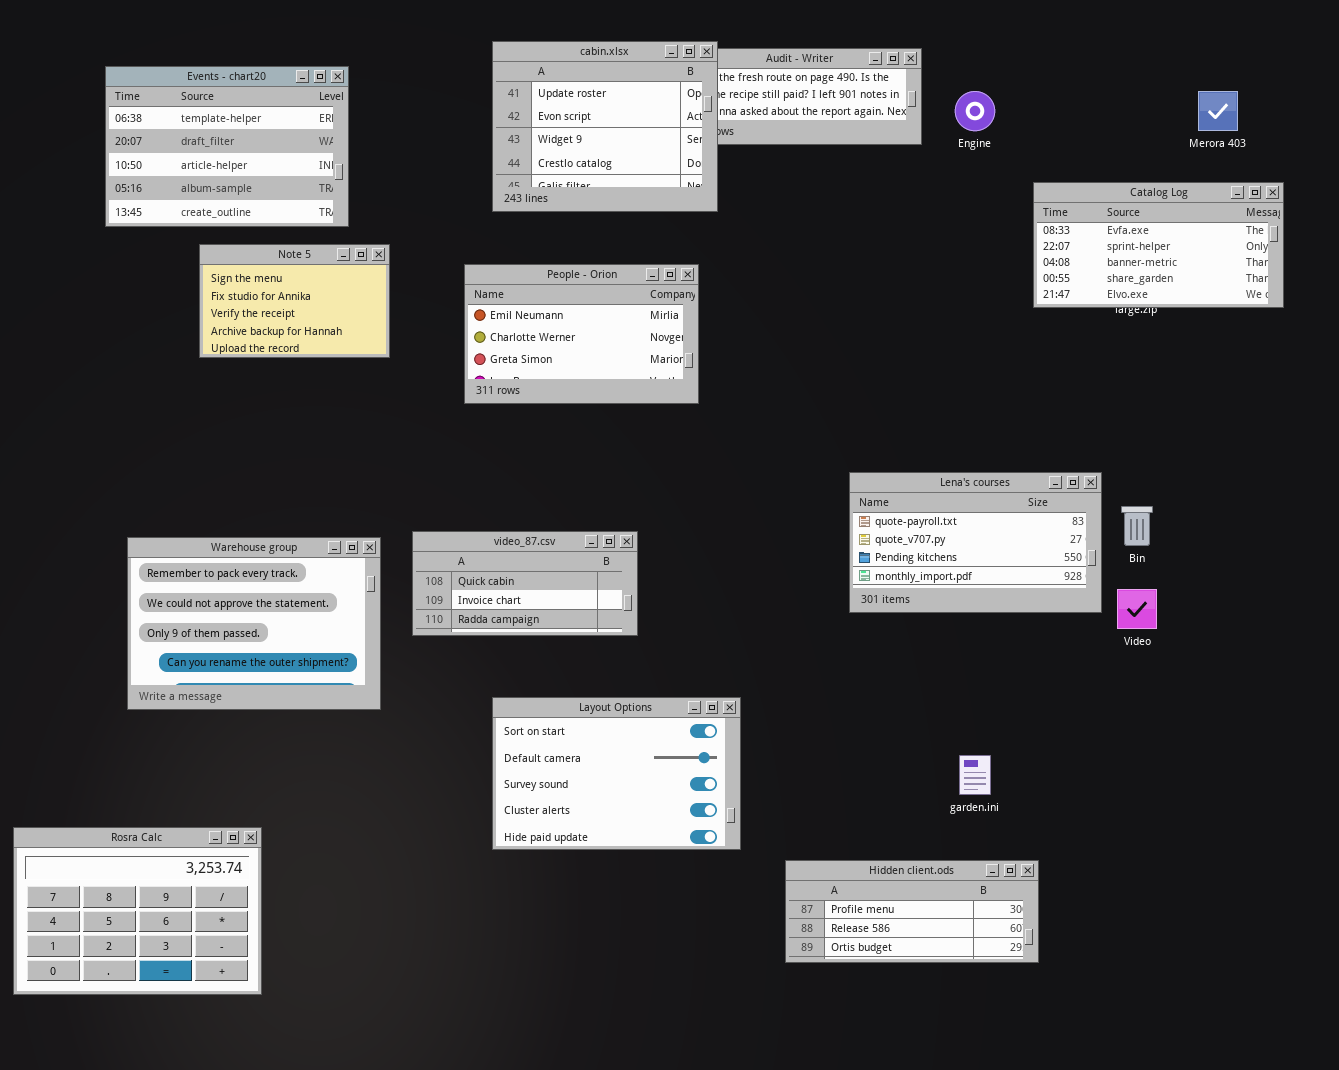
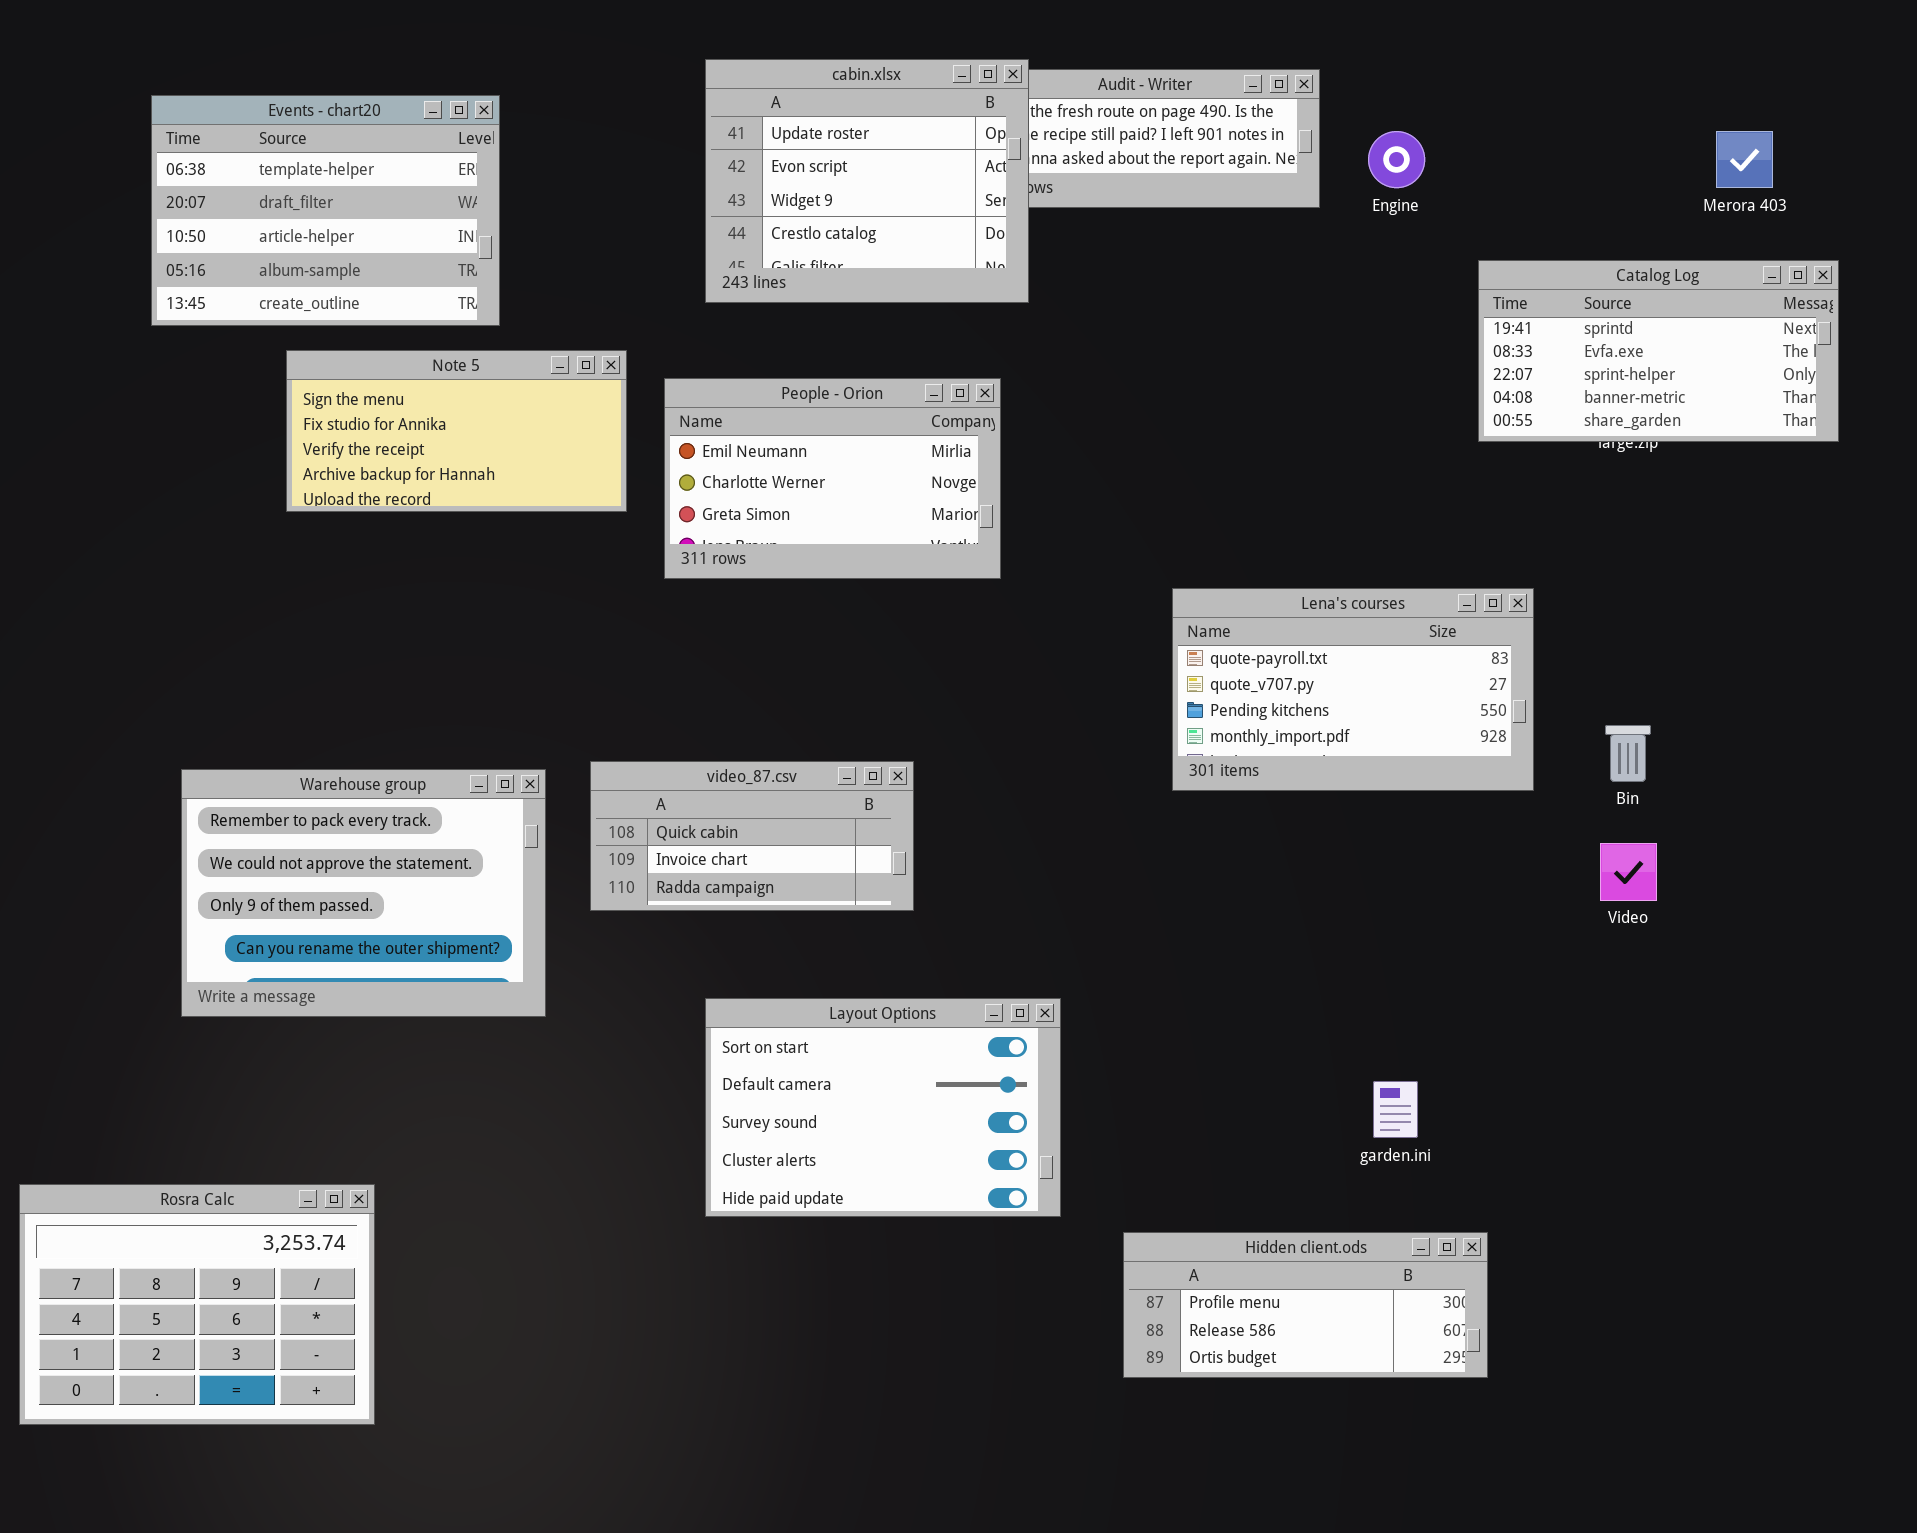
Catalog Log: [1033,182,1284,308] -> [1478,260,1839,442], scrolled up 1 row
Note 5: [199,244,390,358] -> [286,350,627,512], resized
Lena's courses: [849,472,1102,613] -> [1172,588,1534,791], moved

